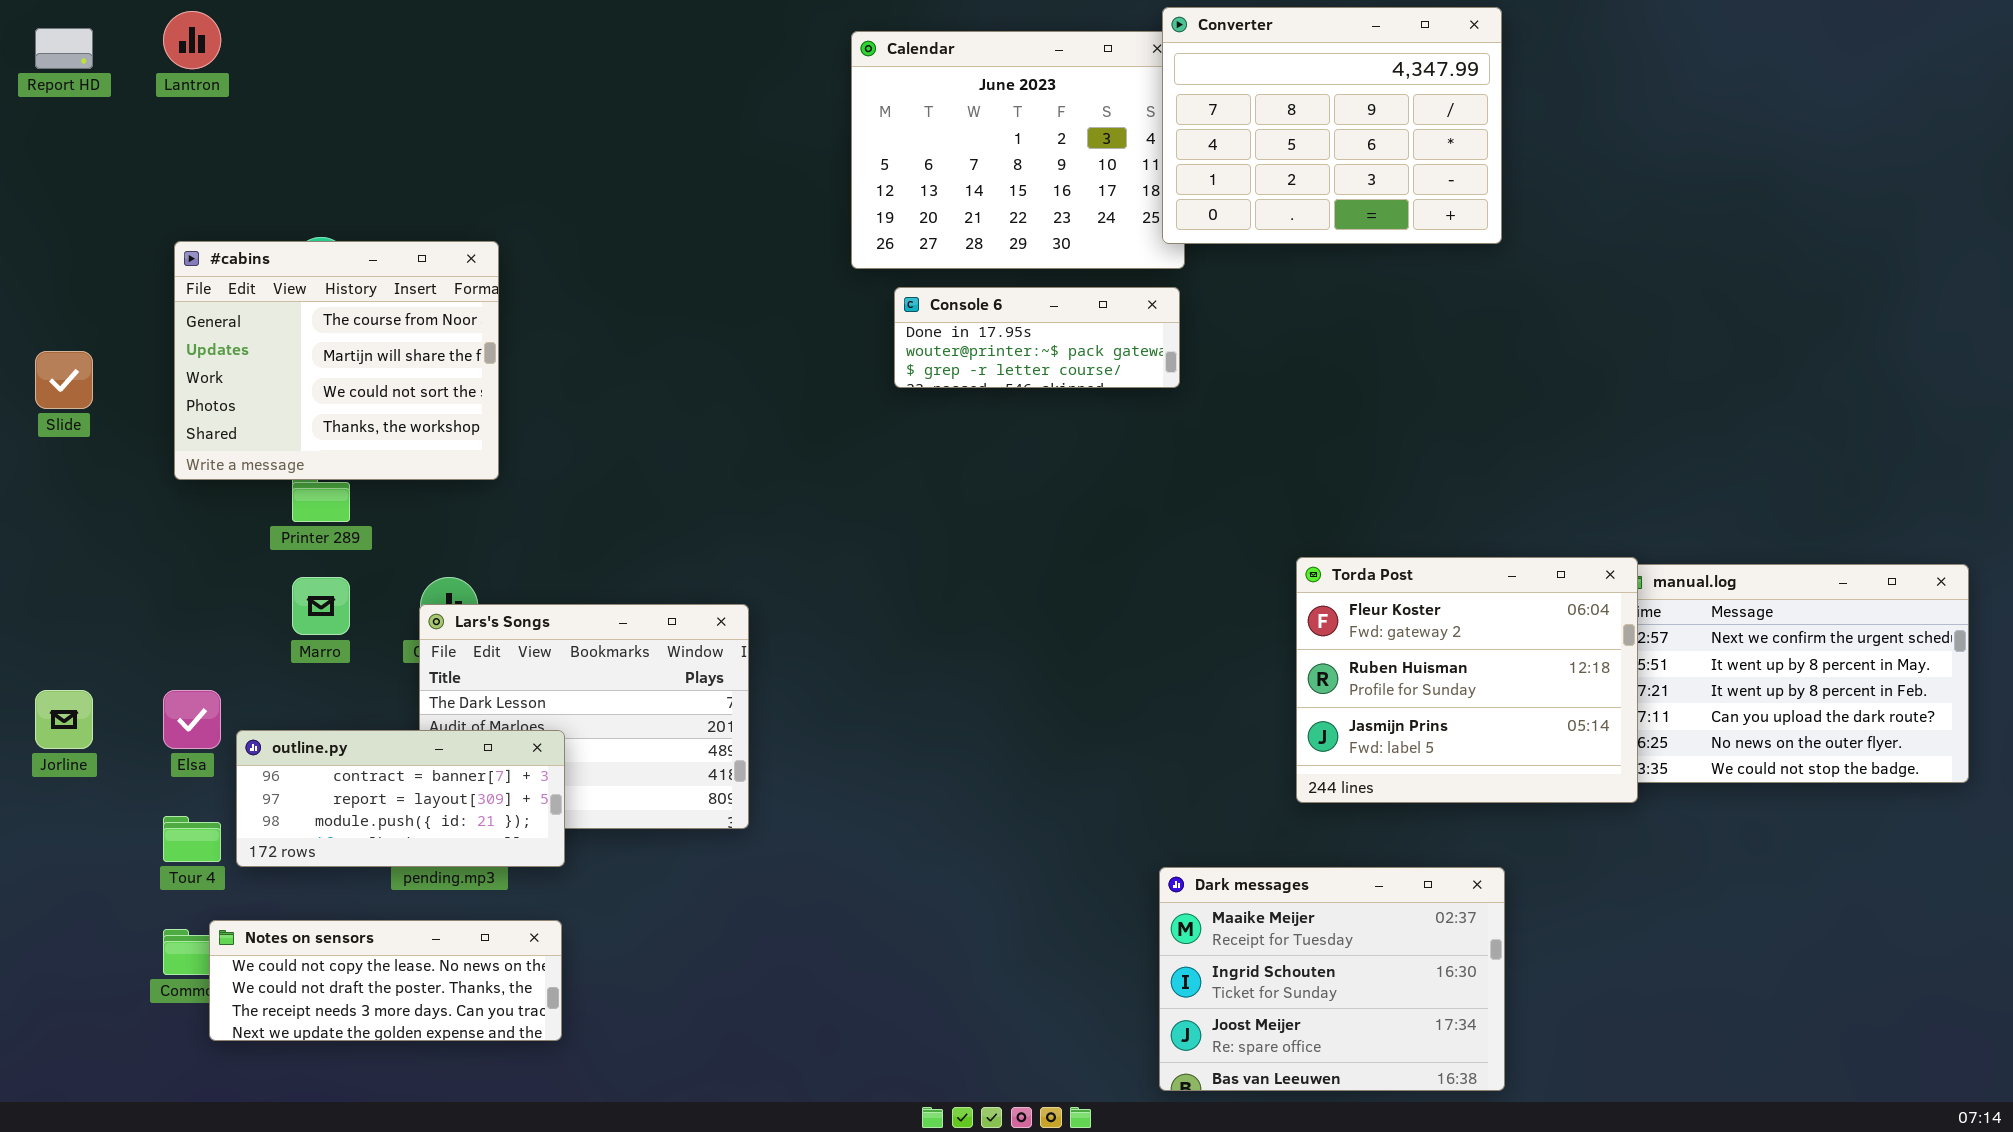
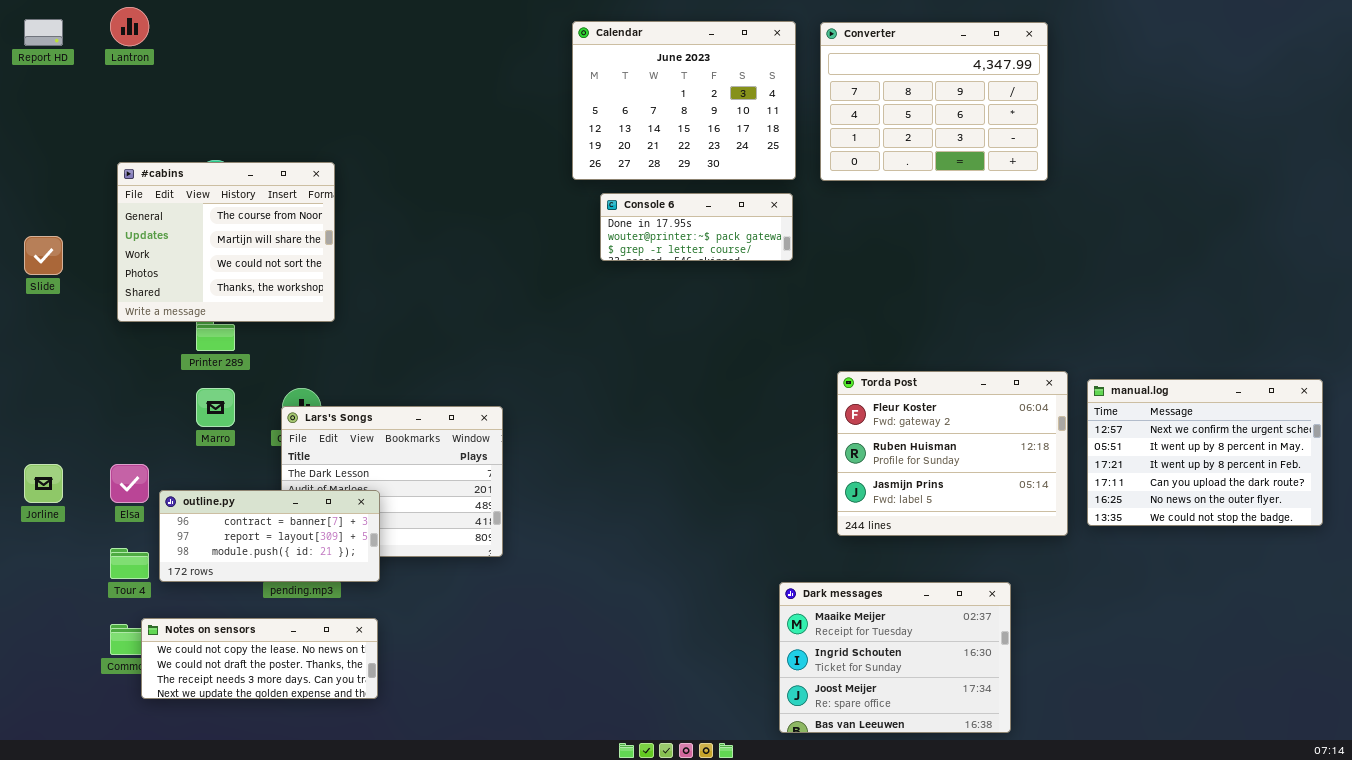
Converter: [1162,7,1502,244] -> [820,22,1048,181], moved
Torda Post: [1296,557,1638,803] -> [837,371,1068,536], moved

